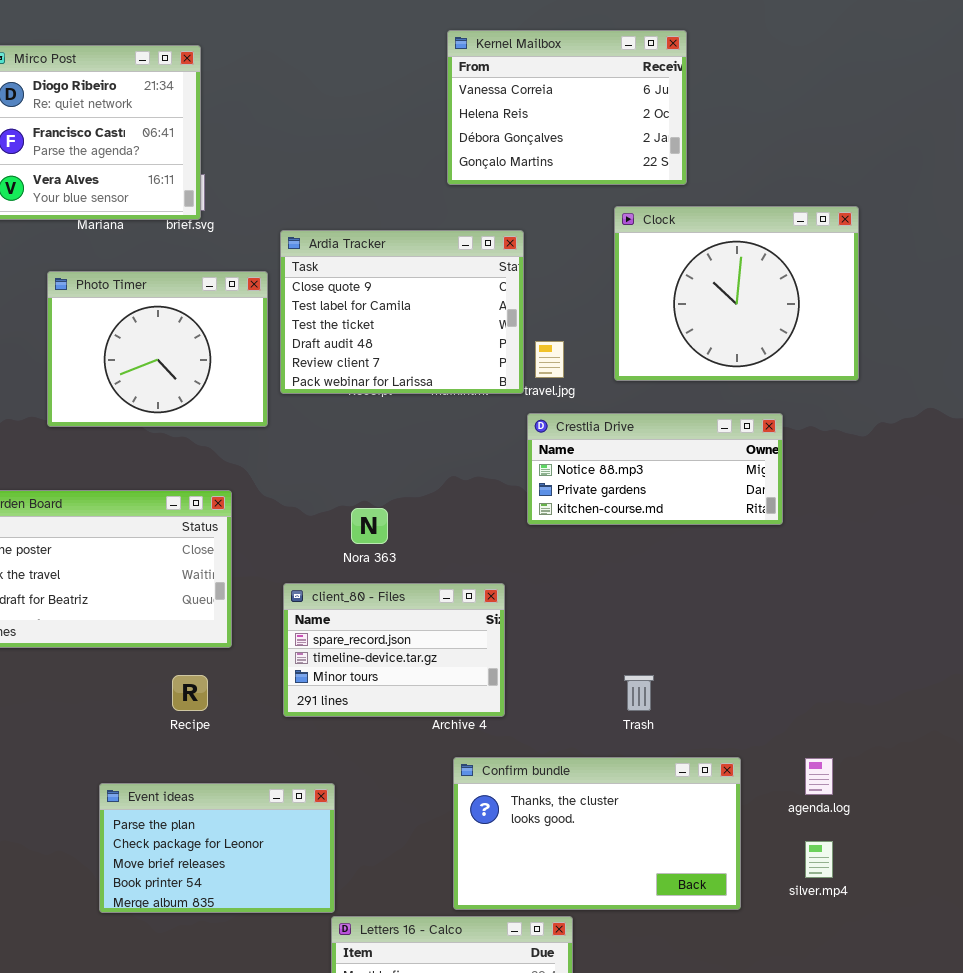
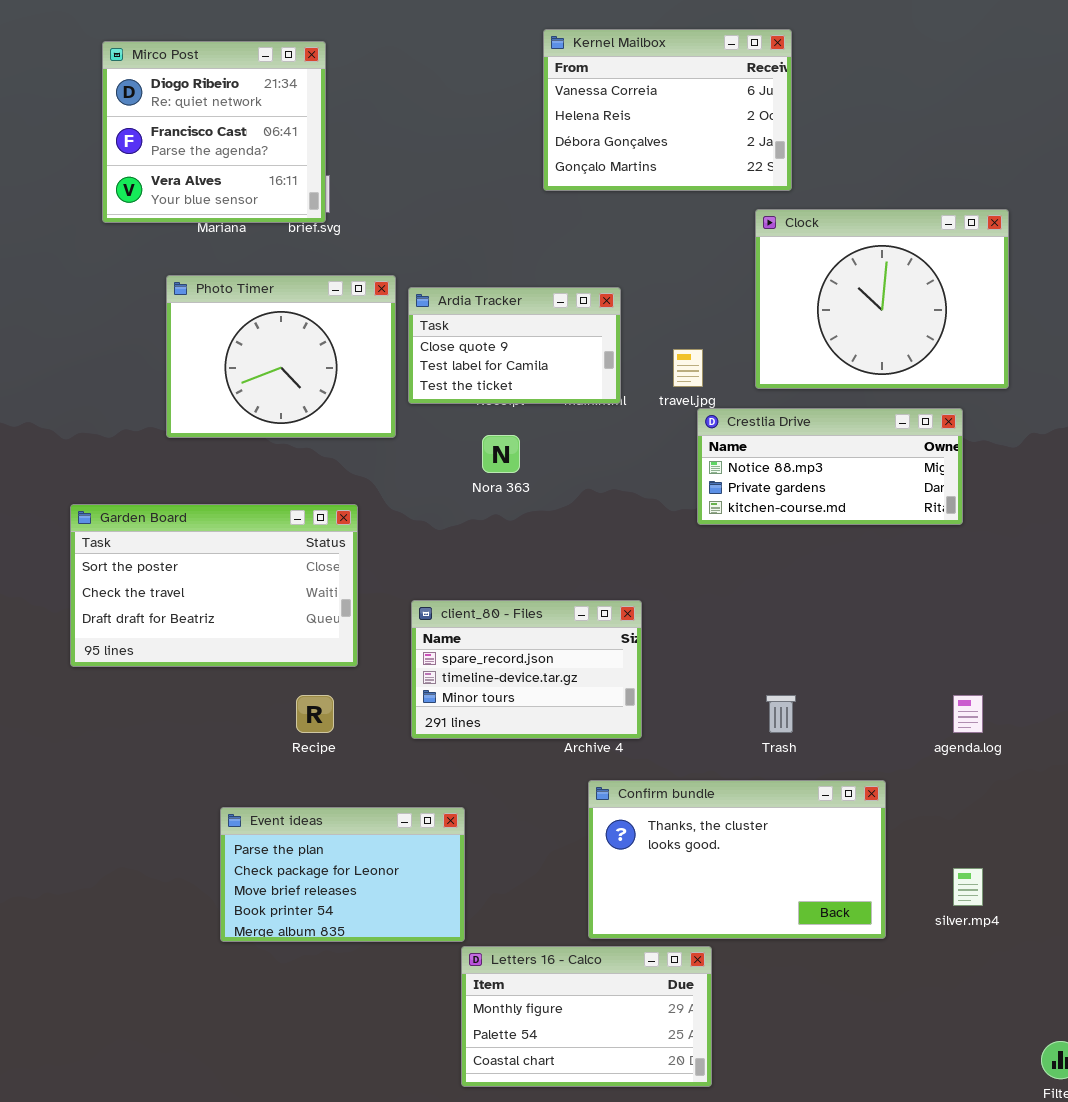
Kernel Mailbox: [447,30,687,185] -> [543,29,792,191], moved
Ardia Tracker: [280,230,524,394] -> [408,287,621,404], resized
Crestlia Drive: [527,413,783,525] -> [697,408,963,525], moved
Nora 363: [351,508,388,544] -> [482,435,520,473], moved
agenda.log: [805,758,833,795] -> [953,695,983,733], moved

